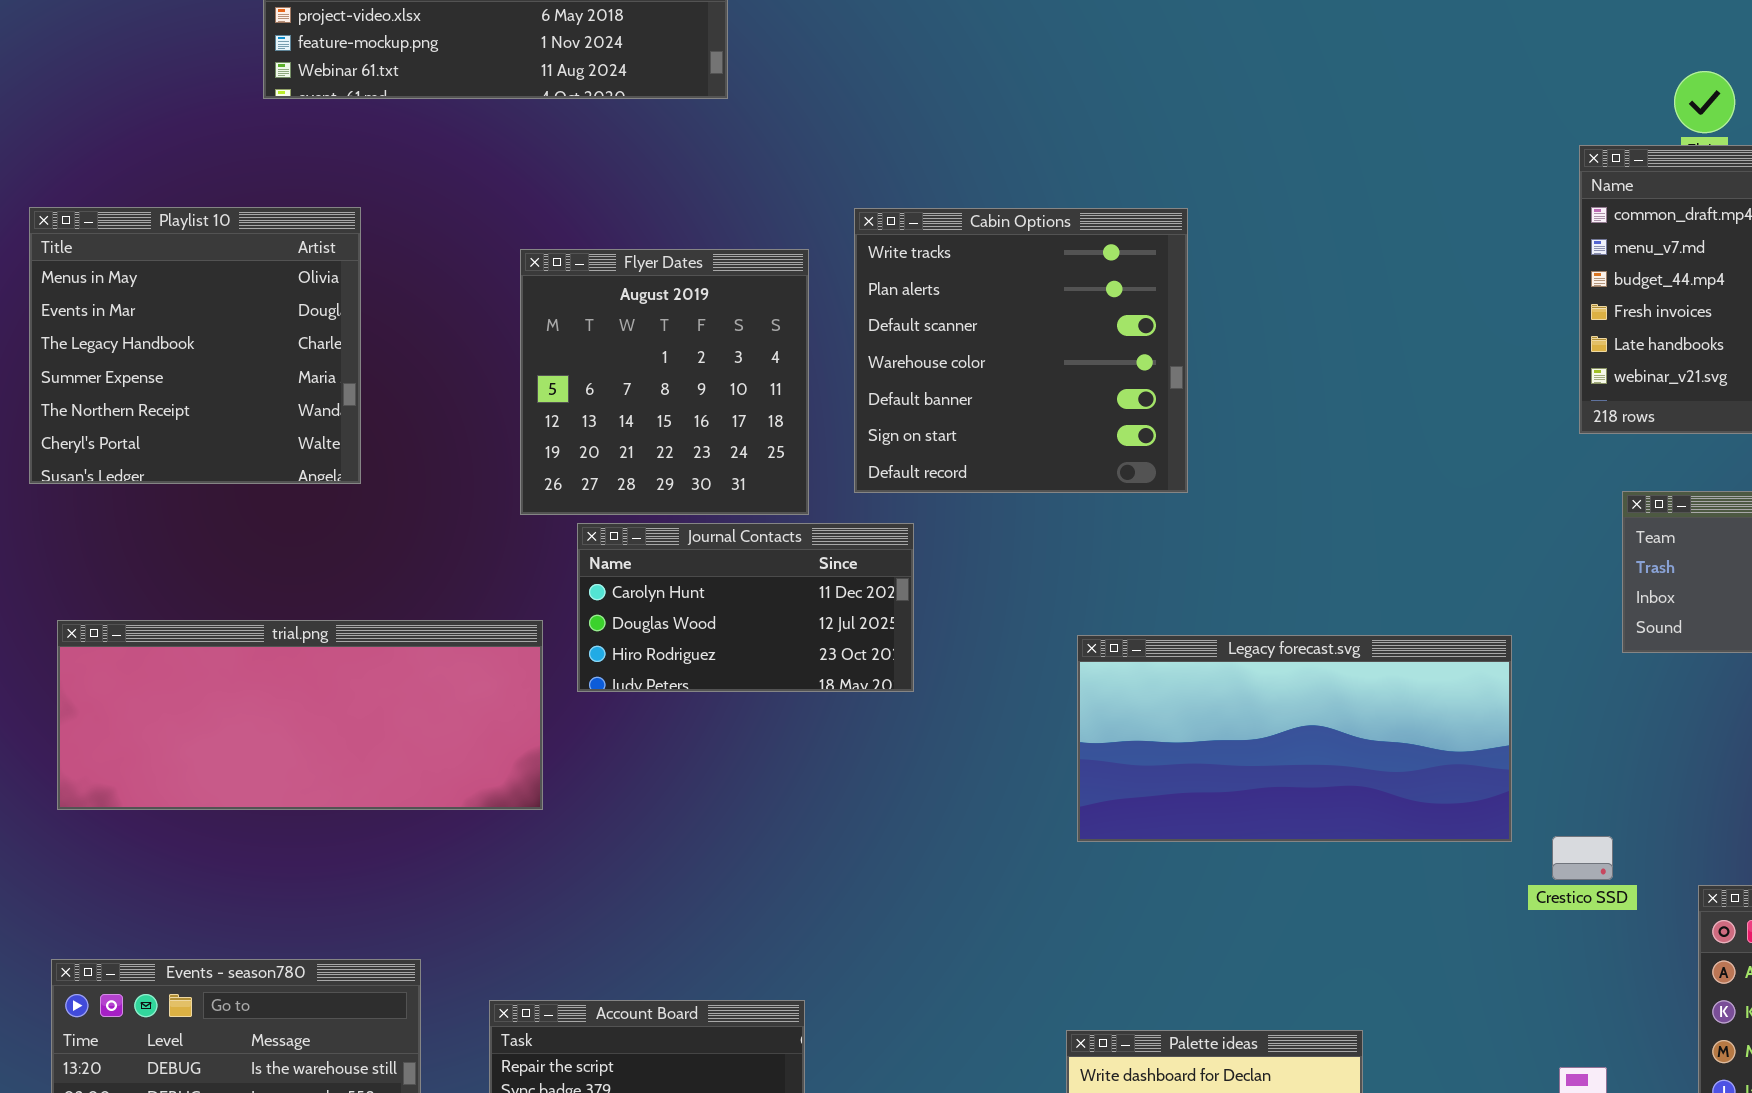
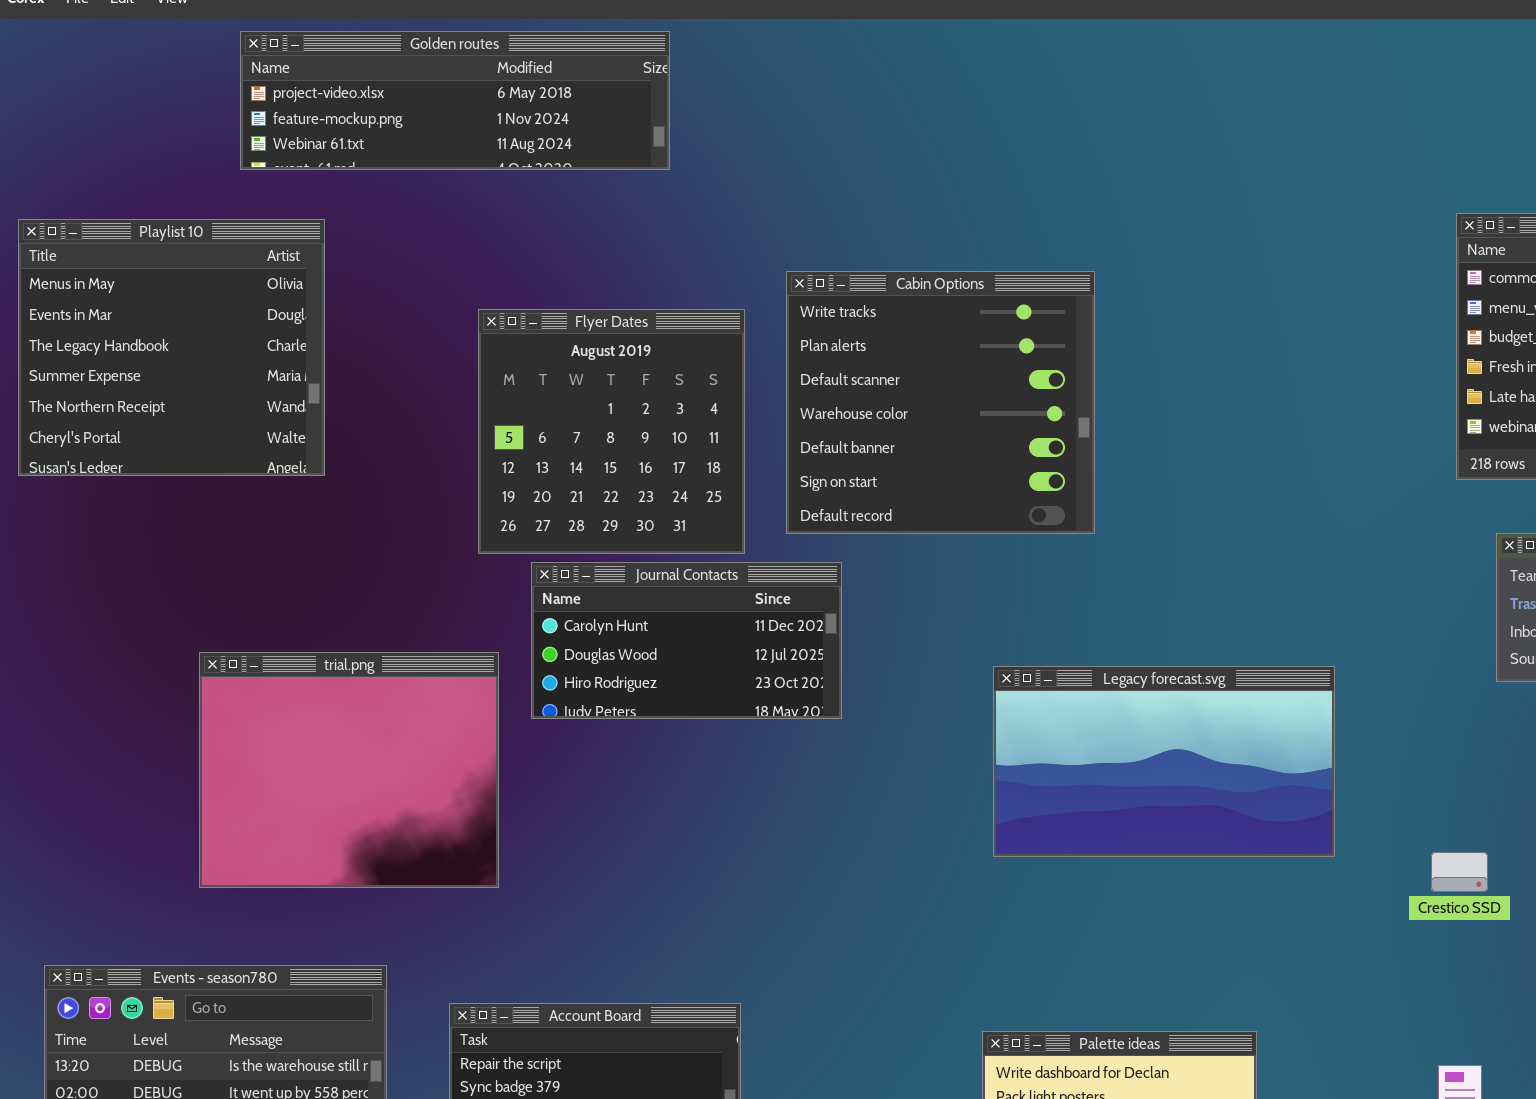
Playlist 10: [29,207,361,484] -> [18,219,325,476], moved
trial.png: [57,620,543,810] -> [199,652,499,888], resized
Legacy forecast.svg: [1077,635,1512,842] -> [993,666,1335,857], resized

